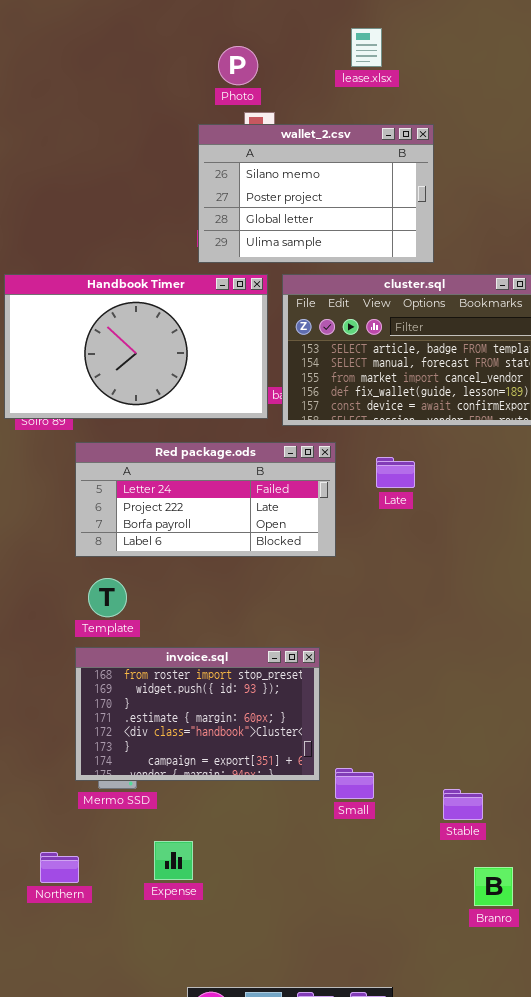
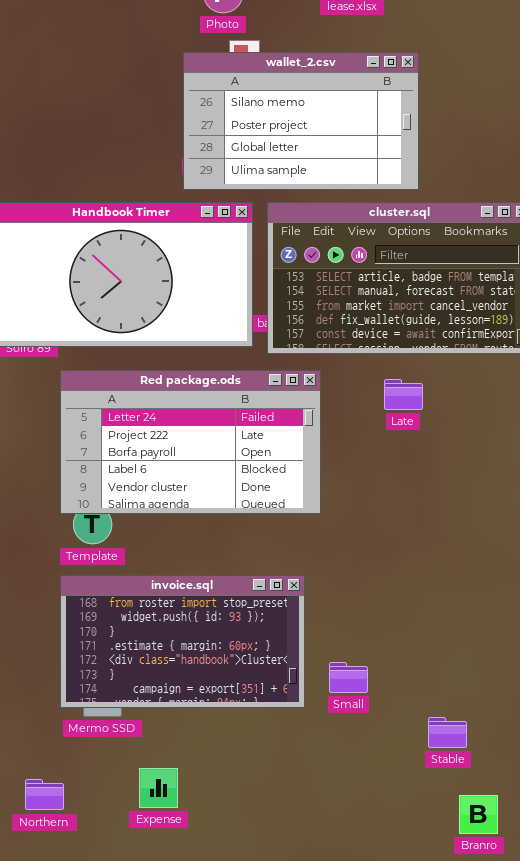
Red package.ods: [75,442,336,557] -> [60,370,321,514], resized
Late: [376,457,415,488] -> [384,379,423,410], moved
Small: [335,768,374,799] -> [329,662,368,693], moved

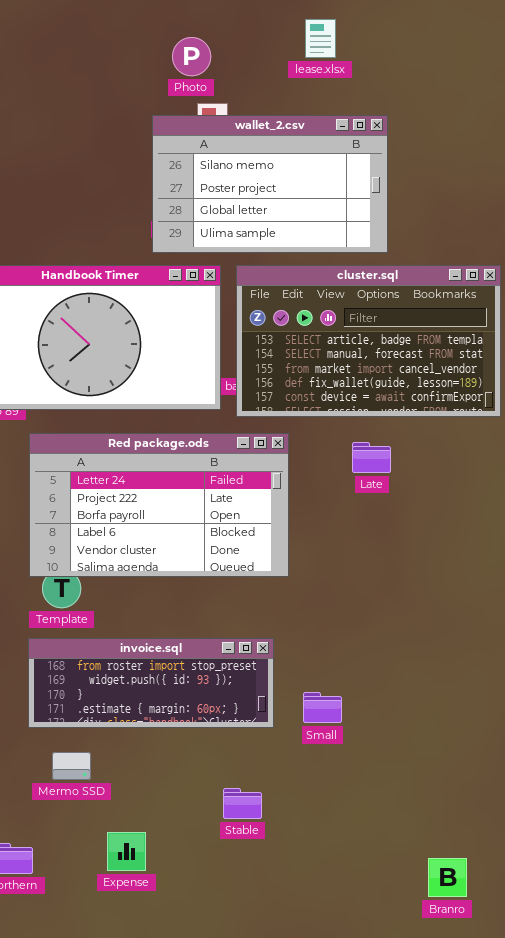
invoice.sql: [60,575,305,708] -> [28,638,274,728], resized
Small: [329,662,368,693] -> [303,692,342,723], moved
Stable: [428,717,467,748] -> [223,788,262,819], moved

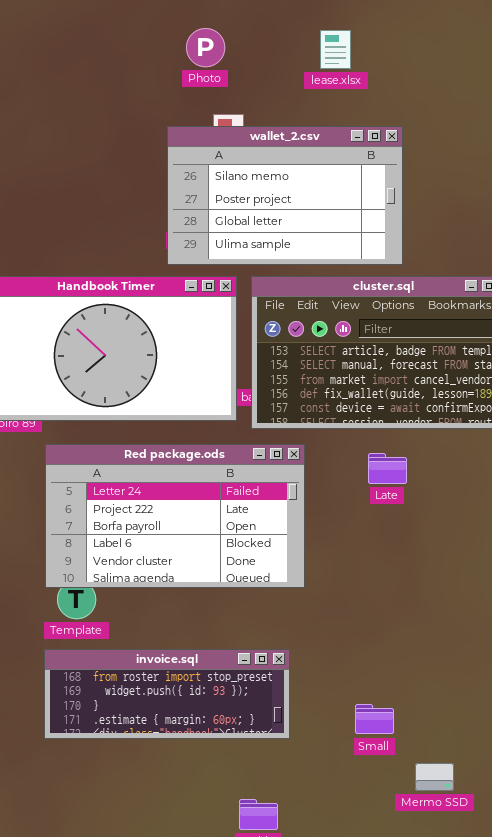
Photo: [172,37,211,76] -> [186,28,225,67], moved
Small: [303,692,342,723] -> [355,704,394,734], moved
Mermo SSD: [52,752,91,780] -> [415,763,454,791], moved

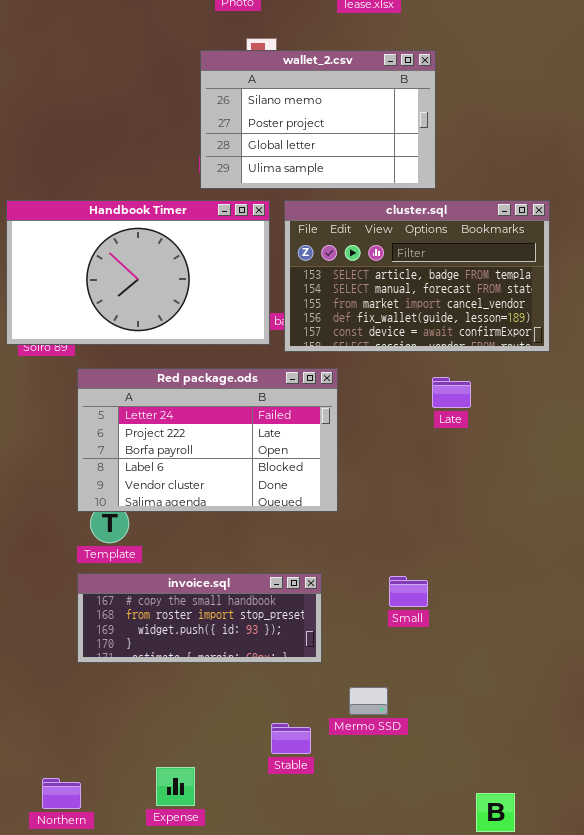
Late: [368,453,407,484] -> [432,377,471,408], moved
invoice.sql: [44,649,290,739] -> [77,573,322,663], scrolled up 1 row
Small: [355,704,394,734] -> [389,576,428,607], moved
Mermo SSD: [415,763,454,791] -> [349,687,388,715], moved

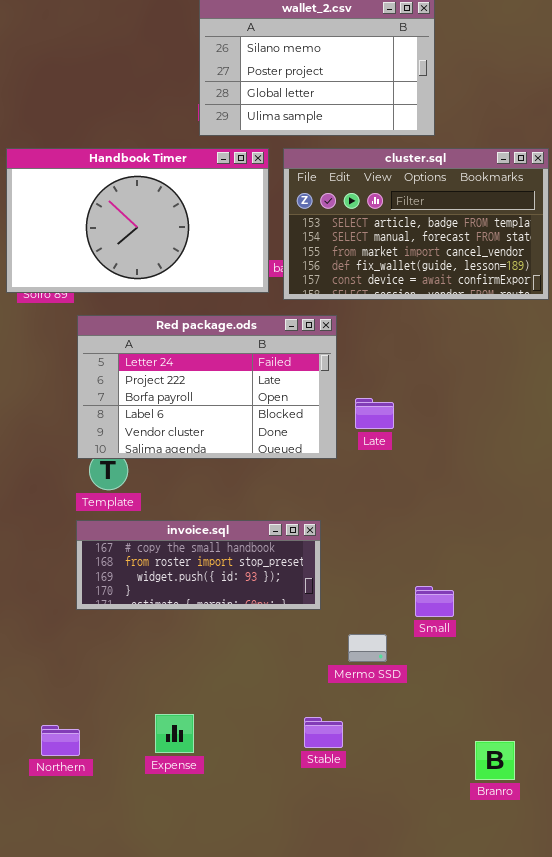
Late: [432,377,471,408] -> [355,398,394,429], moved
Small: [389,576,428,607] -> [415,586,454,617], moved
Stable: [271,723,311,754] -> [304,717,343,748], moved

